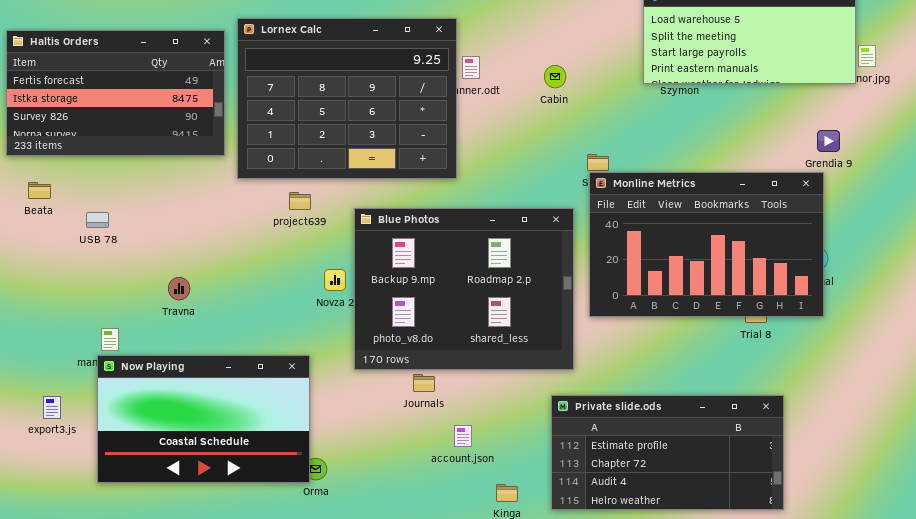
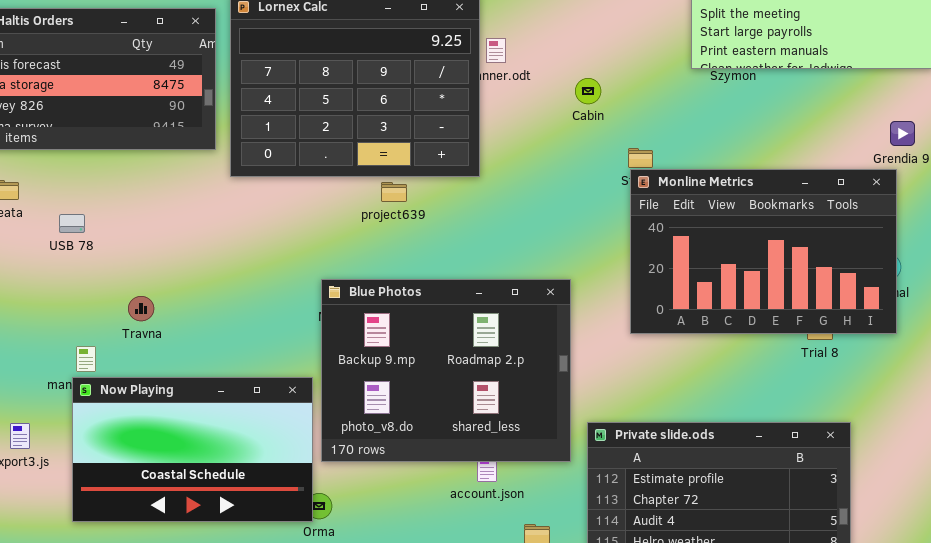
Cabin: [544,65,566,88] -> [575,78,601,104], moved
project639: [289,192,311,210] -> [381,182,407,202], moved
Blue Photos: [354,208,574,370] -> [321,279,571,462], moved
Travna: [168,277,190,300] -> [128,296,154,321], moved

